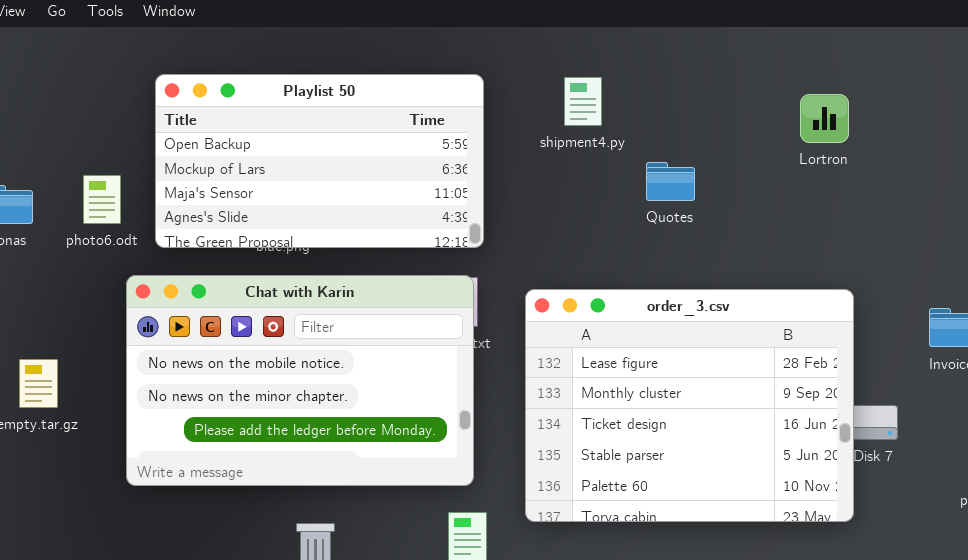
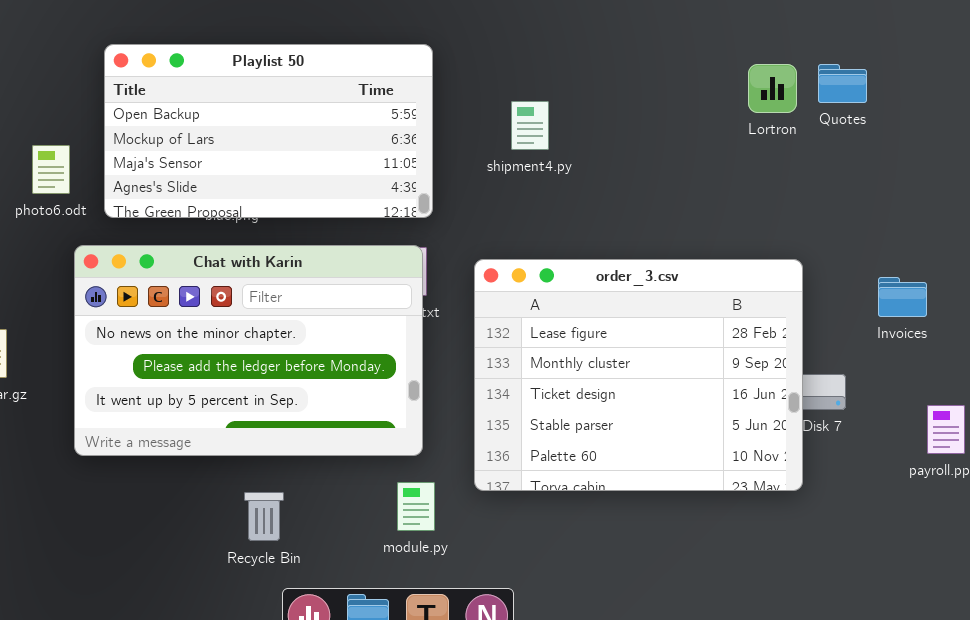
shipment4.py: [564,77,602,126] -> [511,101,549,150], moved
Quotes: [646,162,695,201] -> [818,64,867,103], moved
Chat with Karin: [126,275,474,486] -> [74,245,423,456], scrolled down 1 row

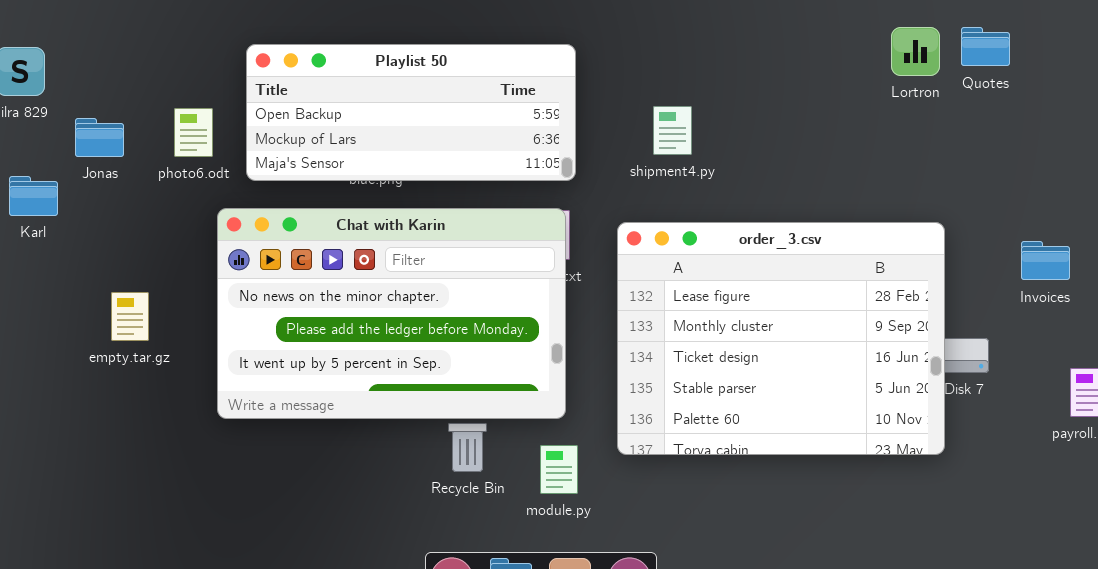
Playlist 50: [104,44,433,218] -> [246,44,576,181], resized
shipment4.py: [511,101,549,150] -> [653,106,692,155], moved
Recycle Bin: [244,492,284,541] -> [448,423,487,472], moved

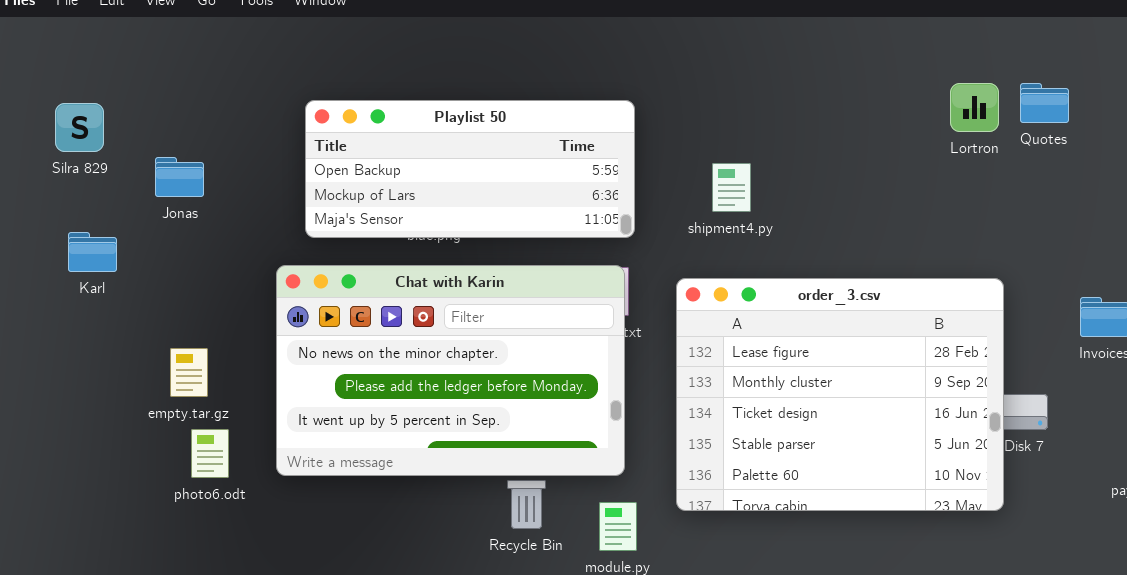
photo6.odt: [174,108,213,157] -> [191,429,229,478], moved
Jonas: [75,118,124,157] -> [155,157,204,197], moved

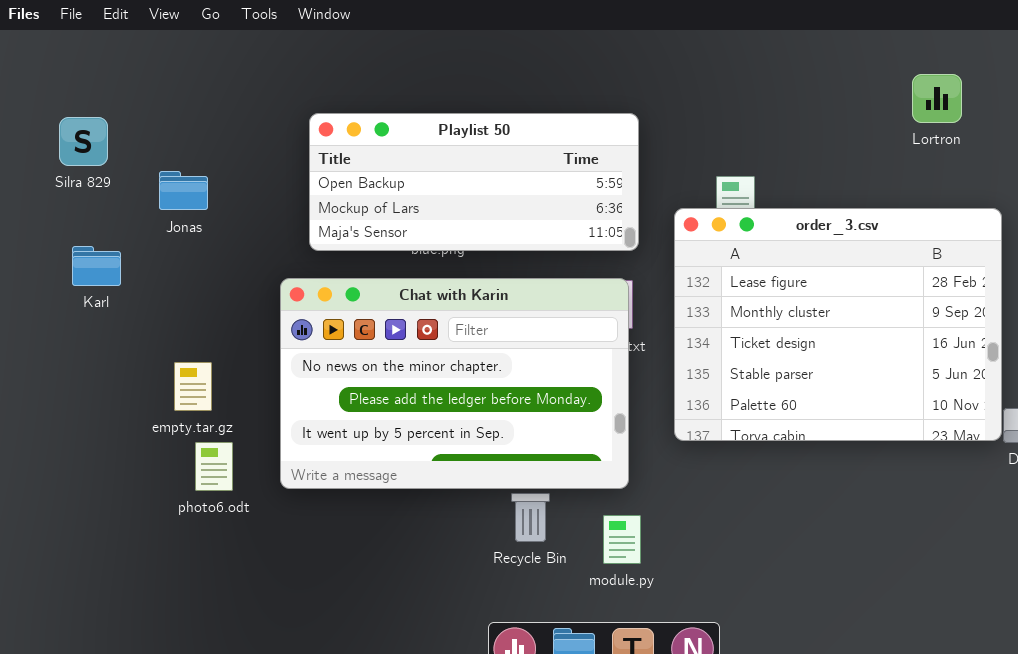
Lortron: [950,83,999,132] -> [912,74,962,123], moved
order_3.csv: [676,278,1004,511] -> [674,208,1002,441], moved

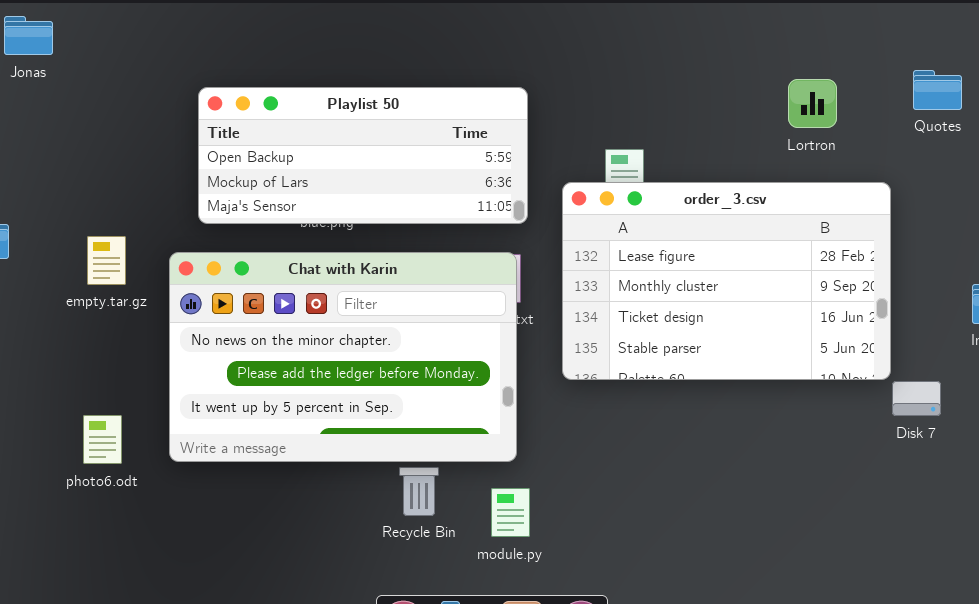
Lortron: [912,74,962,123] -> [788,79,837,128], moved
Jonas: [159,171,208,210] -> [4,16,53,55], moved
order_3.csv: [674,208,1002,441] -> [562,182,891,380], resized
empty.tar.gz: [174,362,212,411] -> [87,236,126,285], moved

